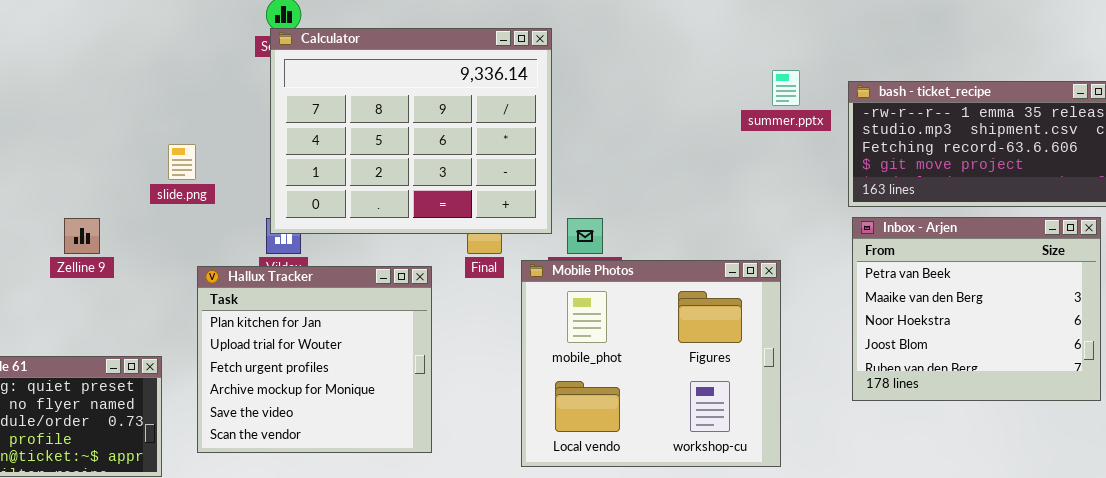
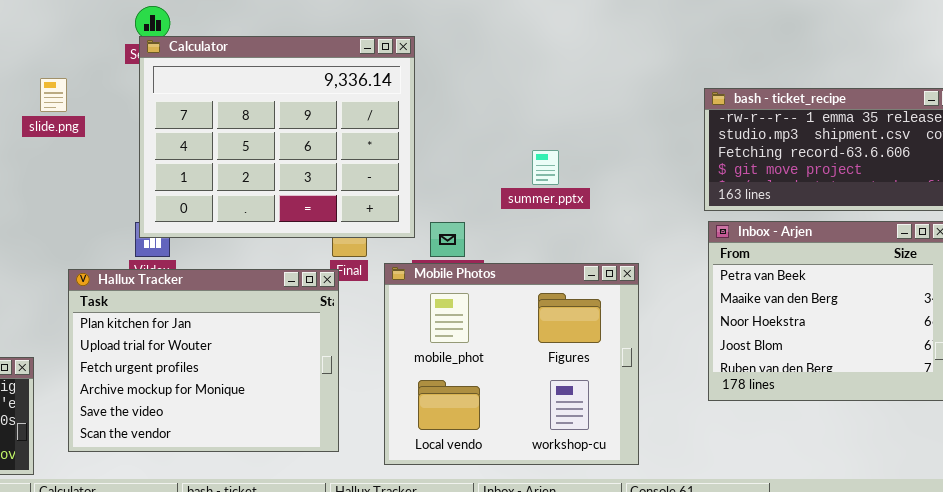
summer.pptx: [772,70,800,106] -> [532,150,559,185], moved
slide.png: [168,144,196,180] -> [40,78,67,112], moved
Hallux Tracker: [197,266,432,453] -> [68,269,339,452], resized

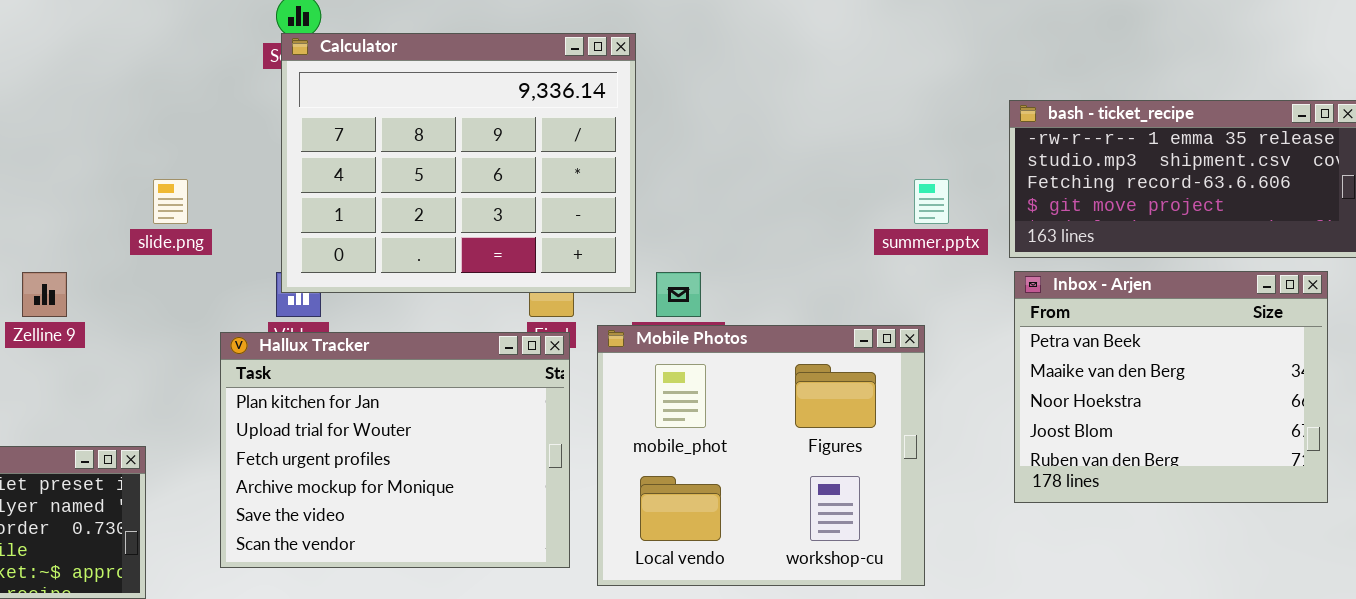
slide.png: [40,78,67,112] -> [153,179,188,224], moved
summer.pptx: [532,150,559,185] -> [914,179,949,224], moved
Hallux Tracker: [68,269,339,452] -> [220,332,570,568], moved

